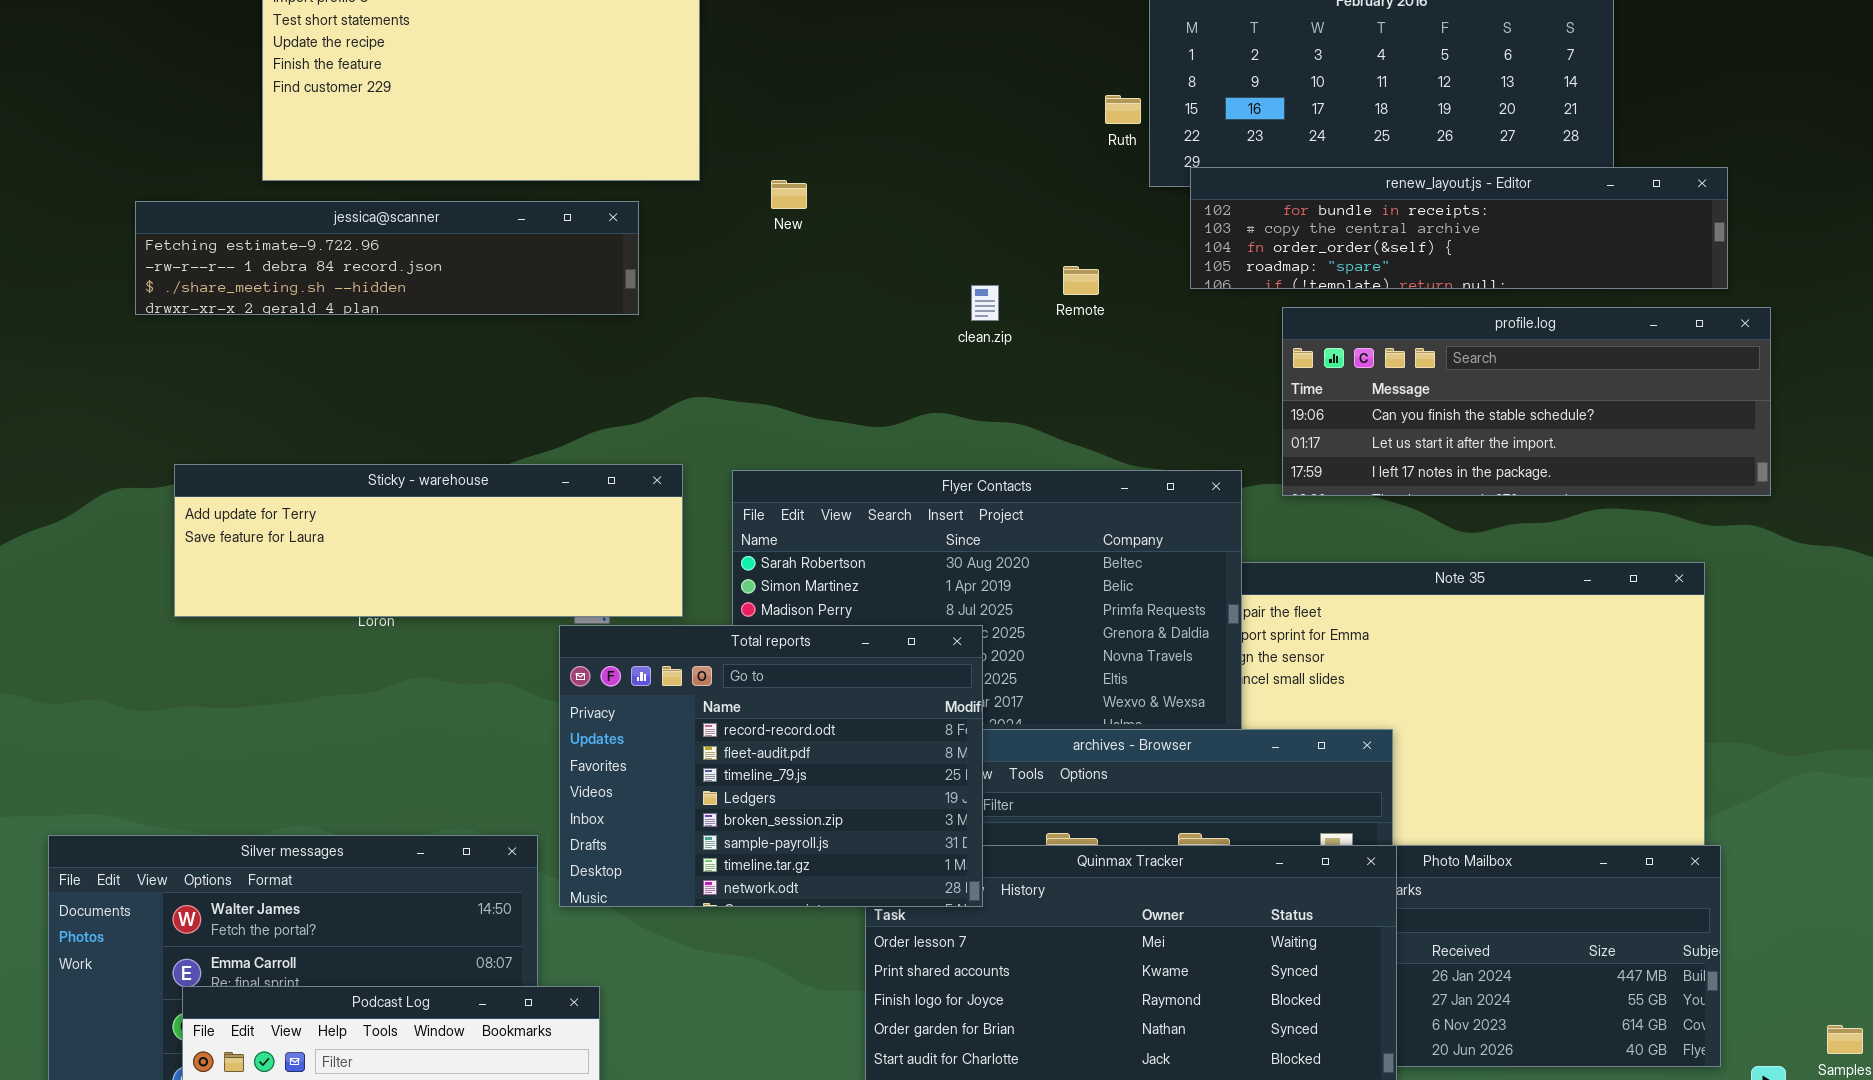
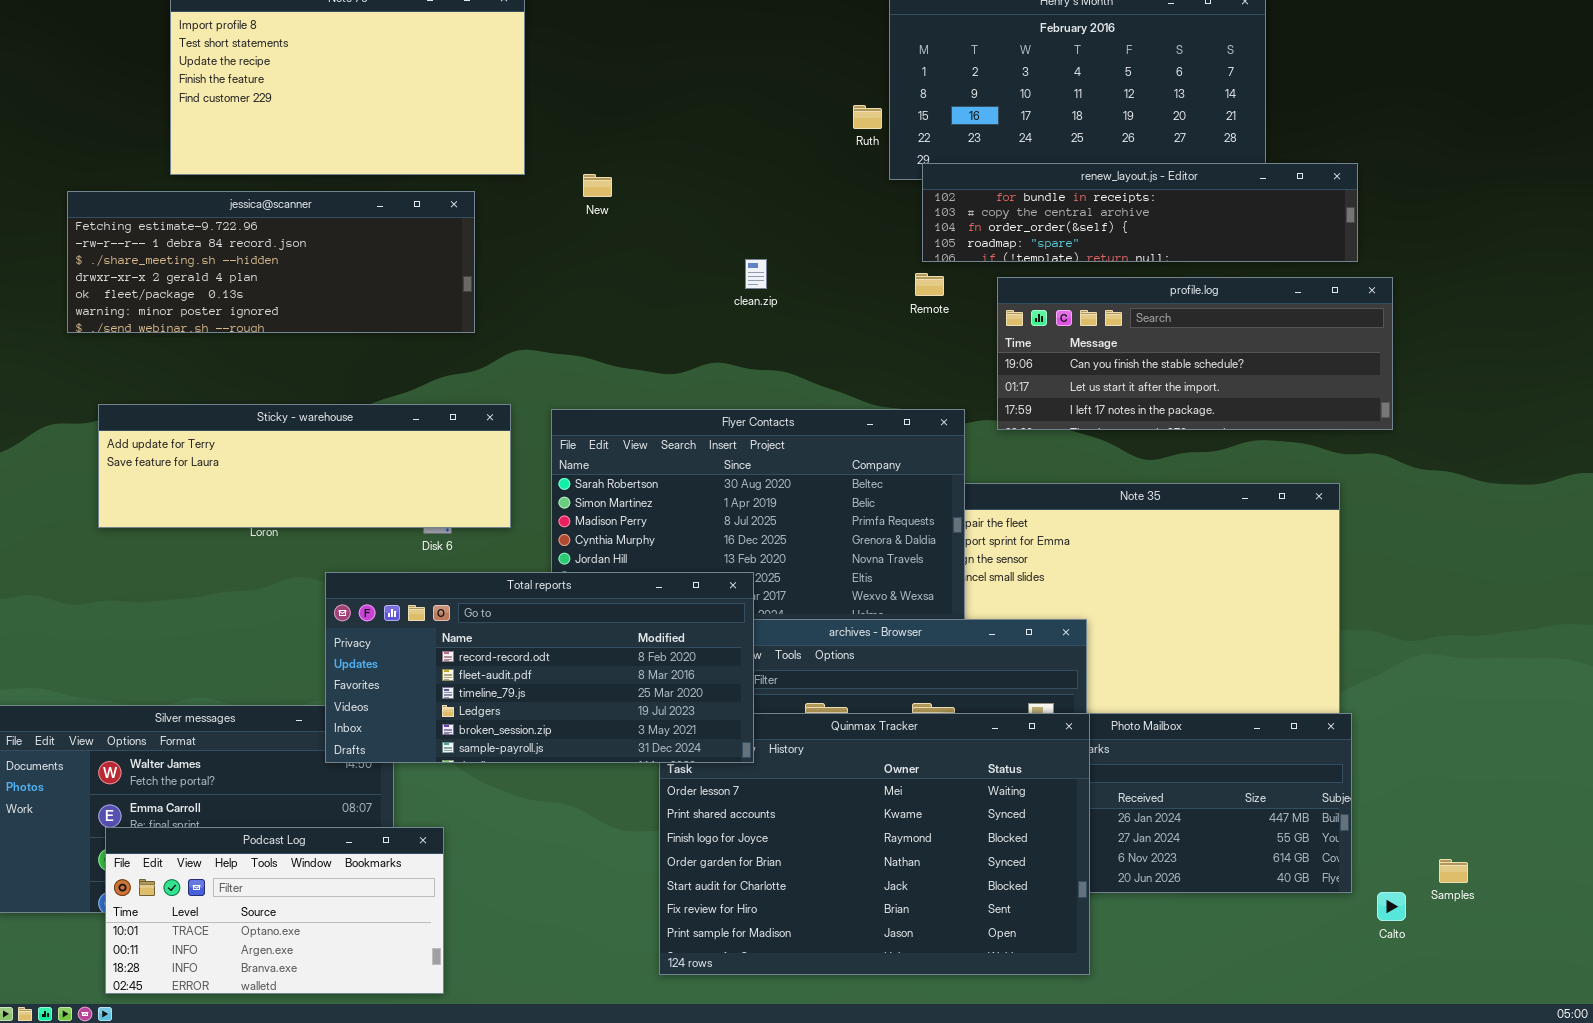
jessica@scanner: [135,201,639,315] -> [67,191,475,333], resized
Remote: [1063,266,1099,295] -> [915,273,944,296], moved
Total reports: [559,625,983,907] -> [325,572,754,763], resized

